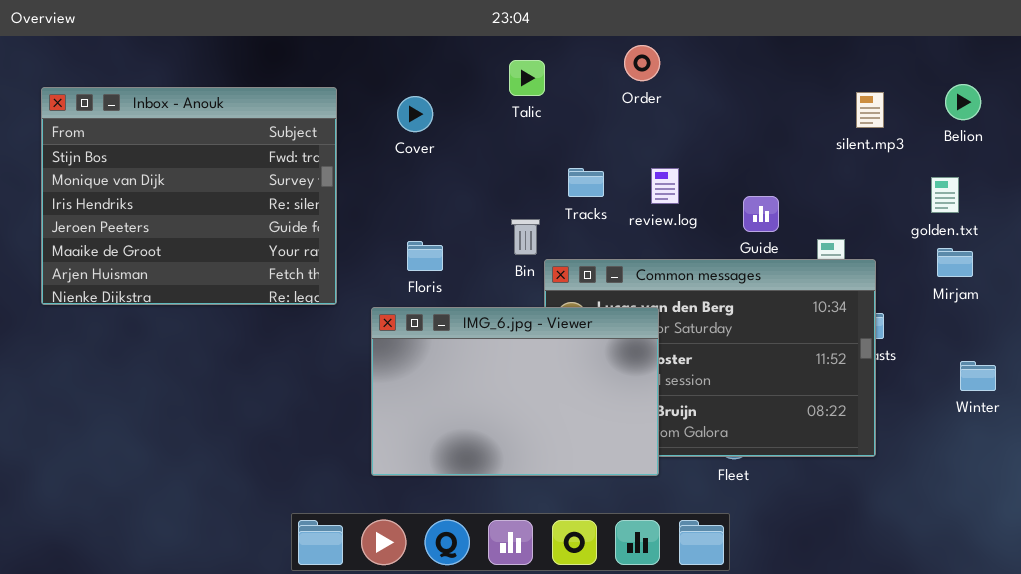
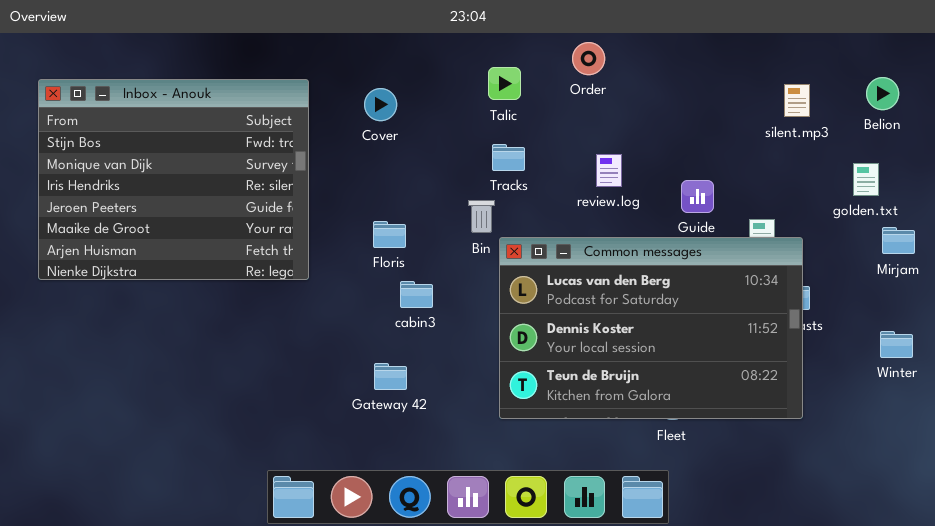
Talic: [509,60,545,96] -> [488,67,521,100], moved
Tracks: [568,168,604,197] -> [492,144,525,171], moved
Mirjam: [937,248,973,277] -> [882,227,915,254], moved
IMG_6.jpg - Viewer: [371,307,659,476] -> none, closed

